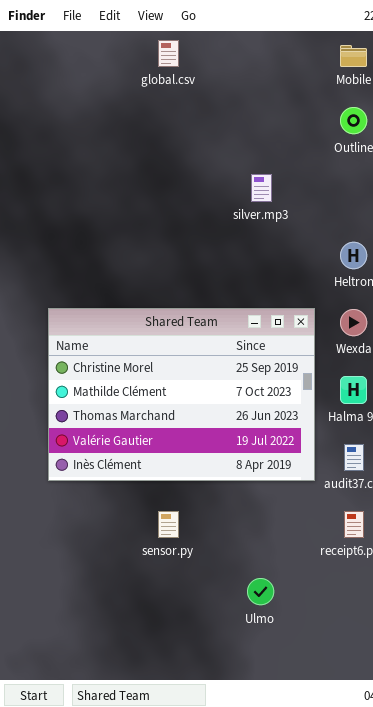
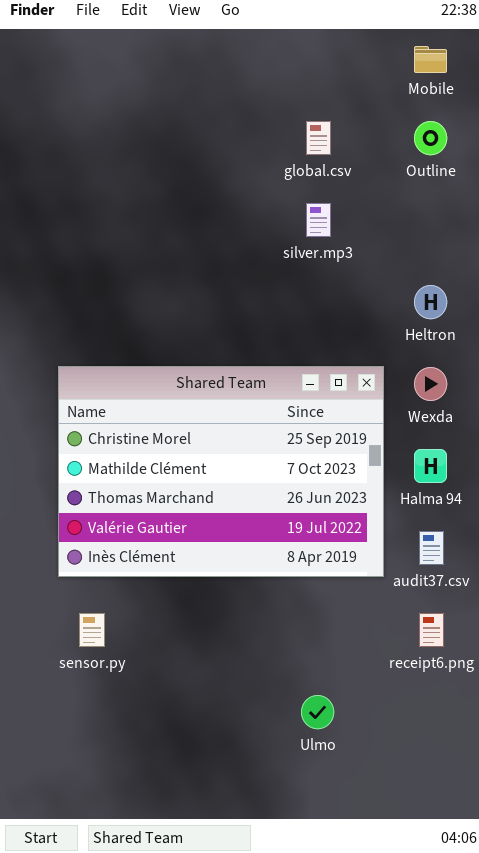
global.csv: [158,40,179,67] -> [306,121,331,155], moved
sensor.py: [158,511,179,538] -> [79,613,105,647], moved

